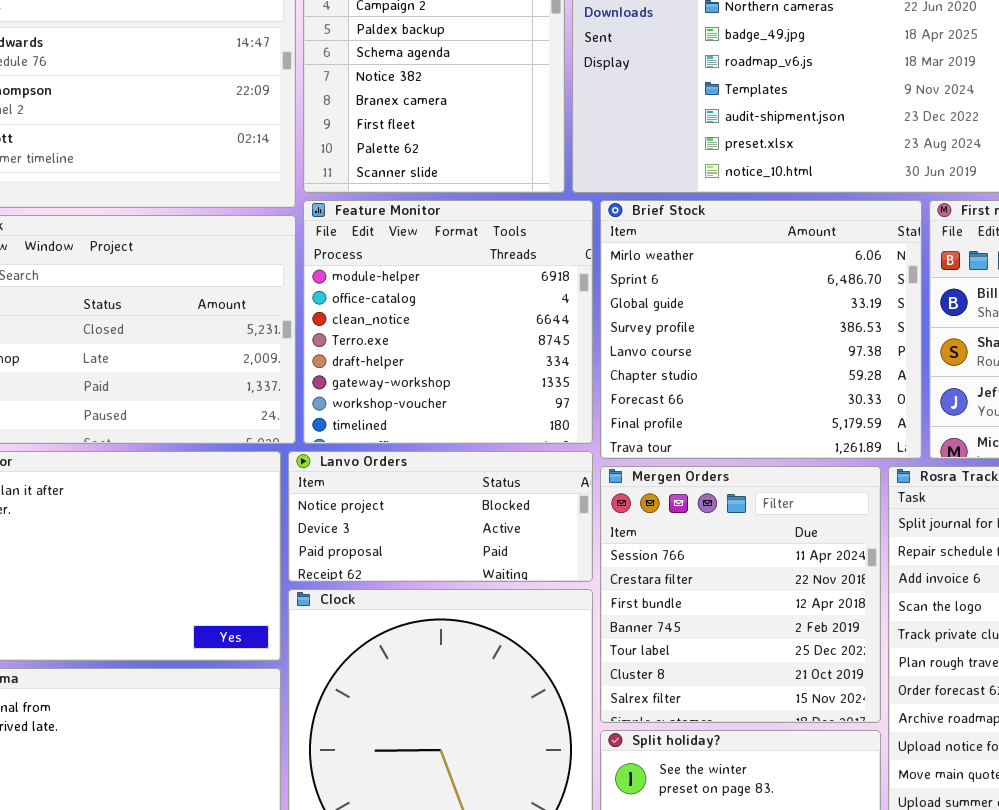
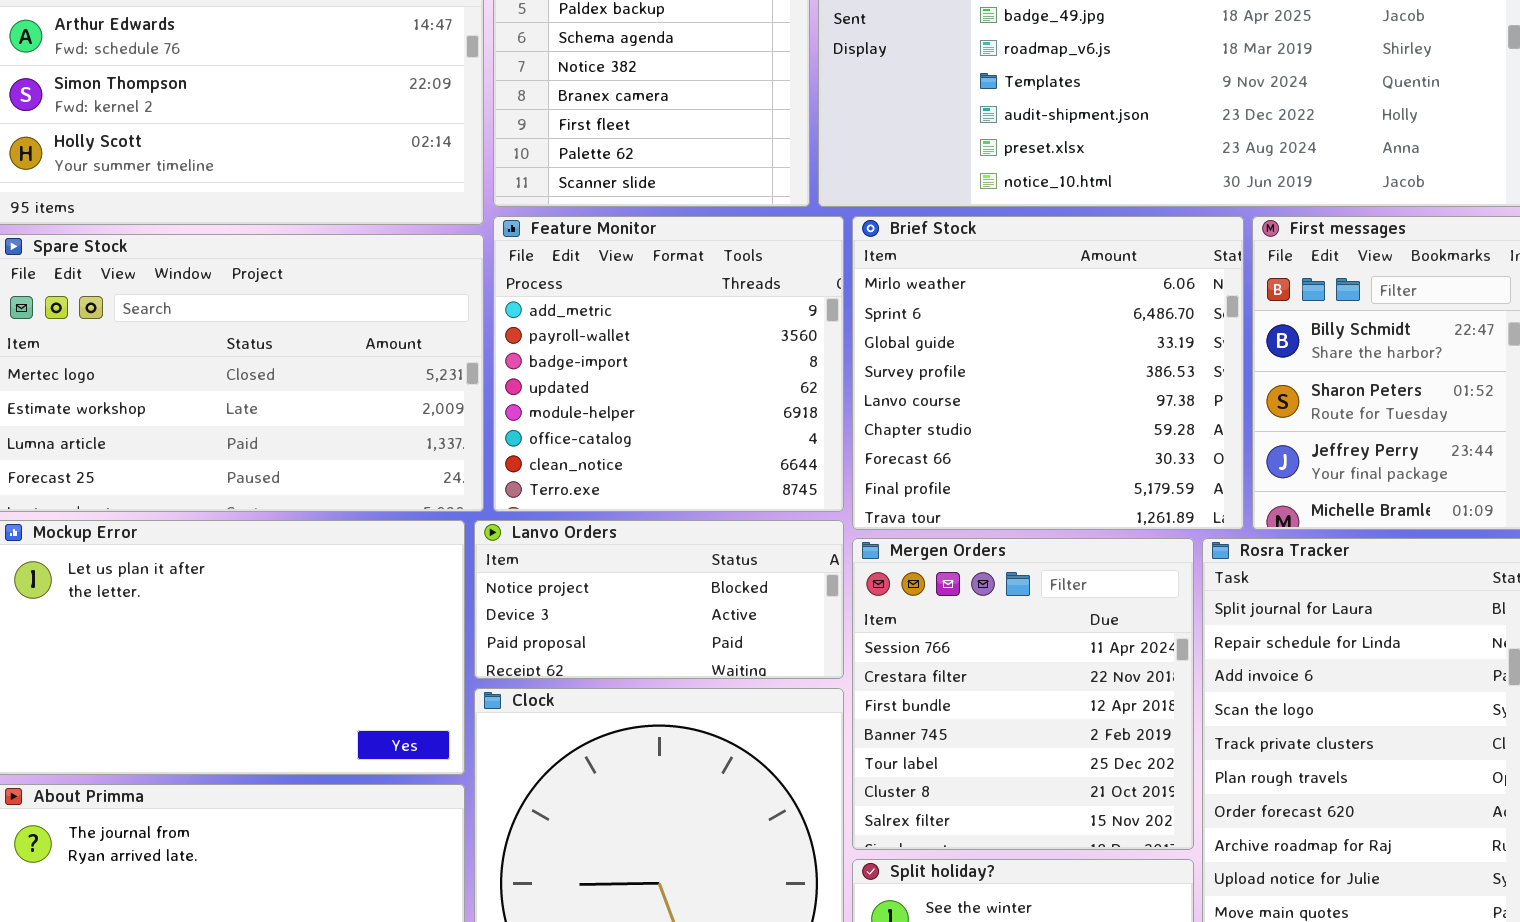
Feature Monitor: [303,200,593,444] -> [493,216,844,512], scrolled up 4 rows

